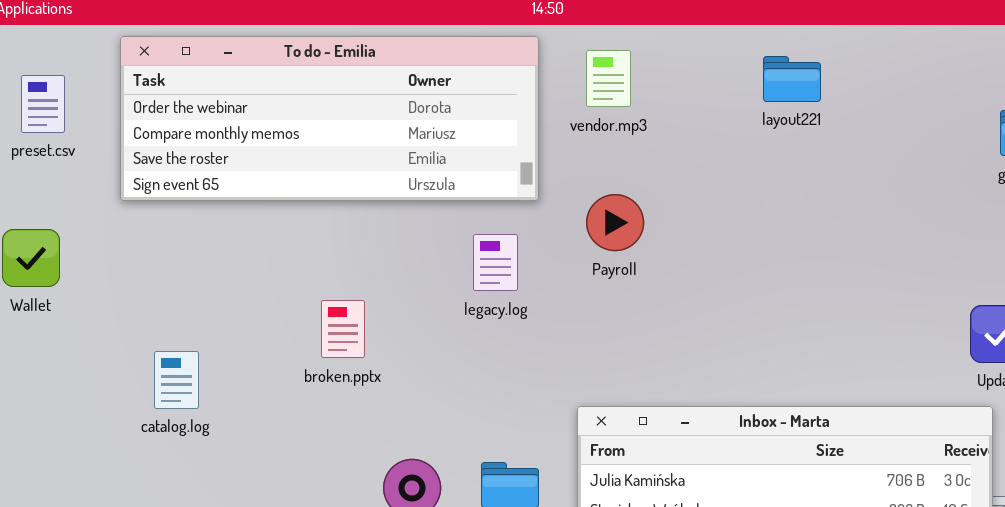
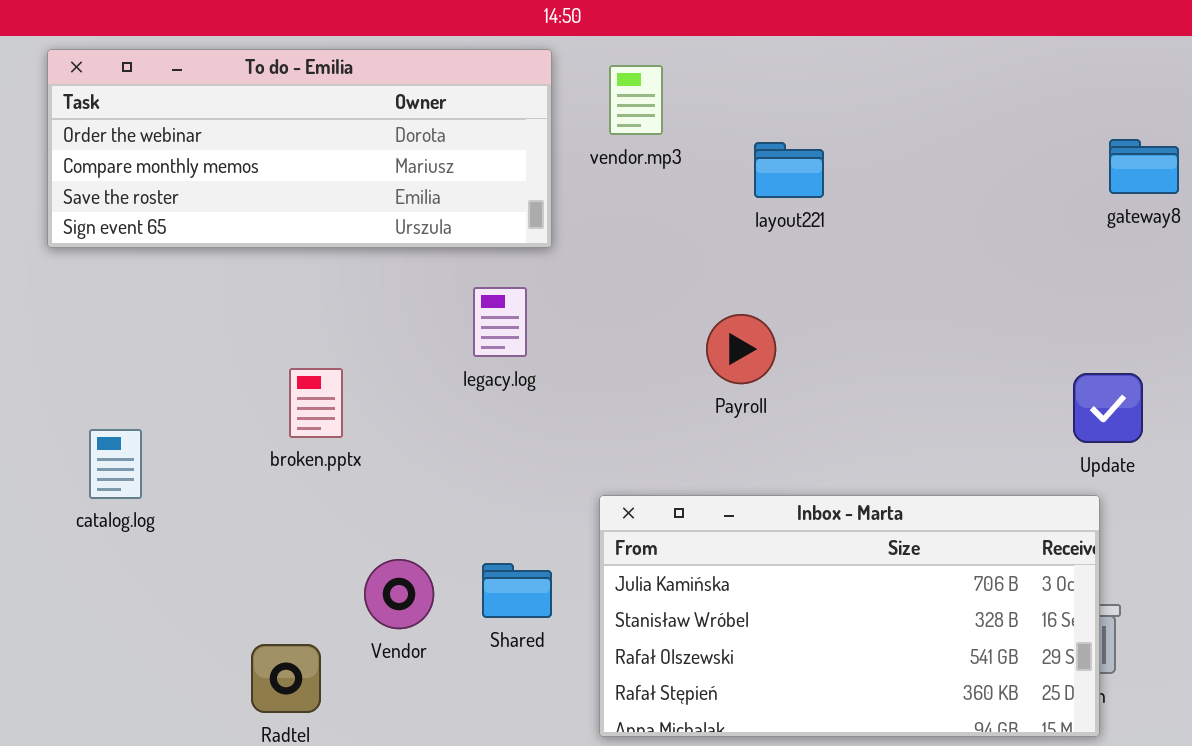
layout221: [763,56,821,102] -> [754,142,824,198], moved
Payroll: [586,194,644,251] -> [706,314,776,384], moved

